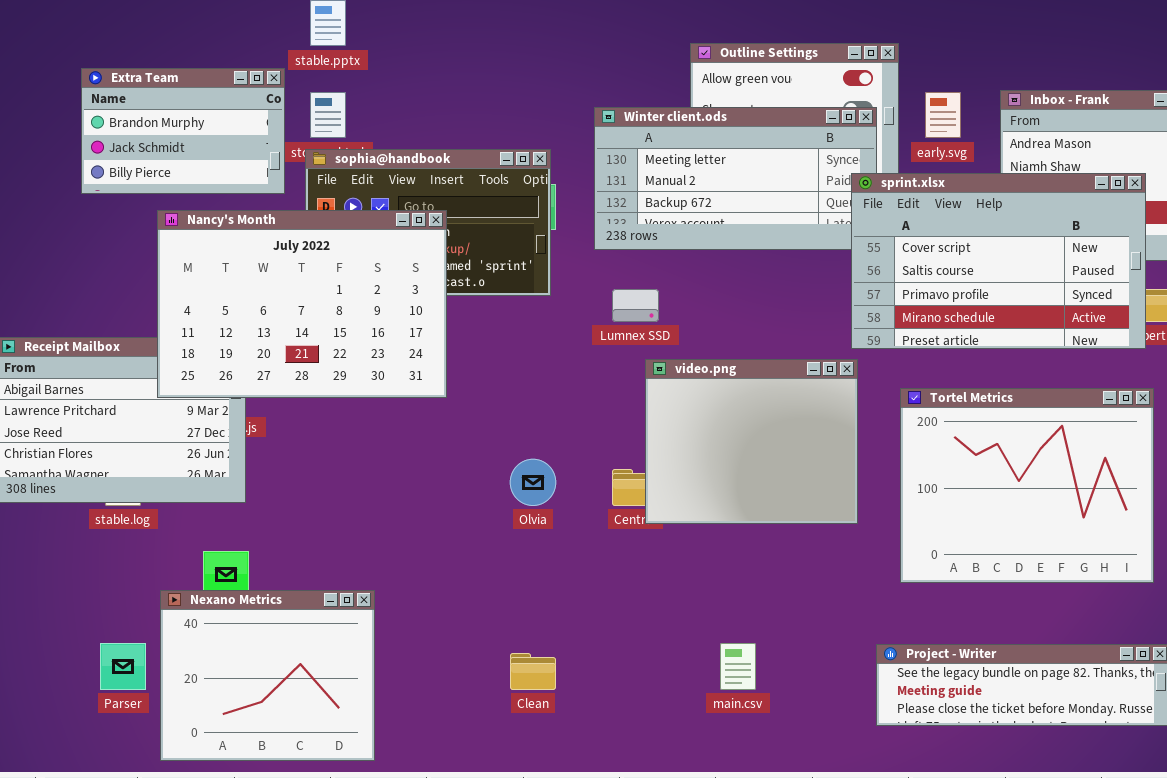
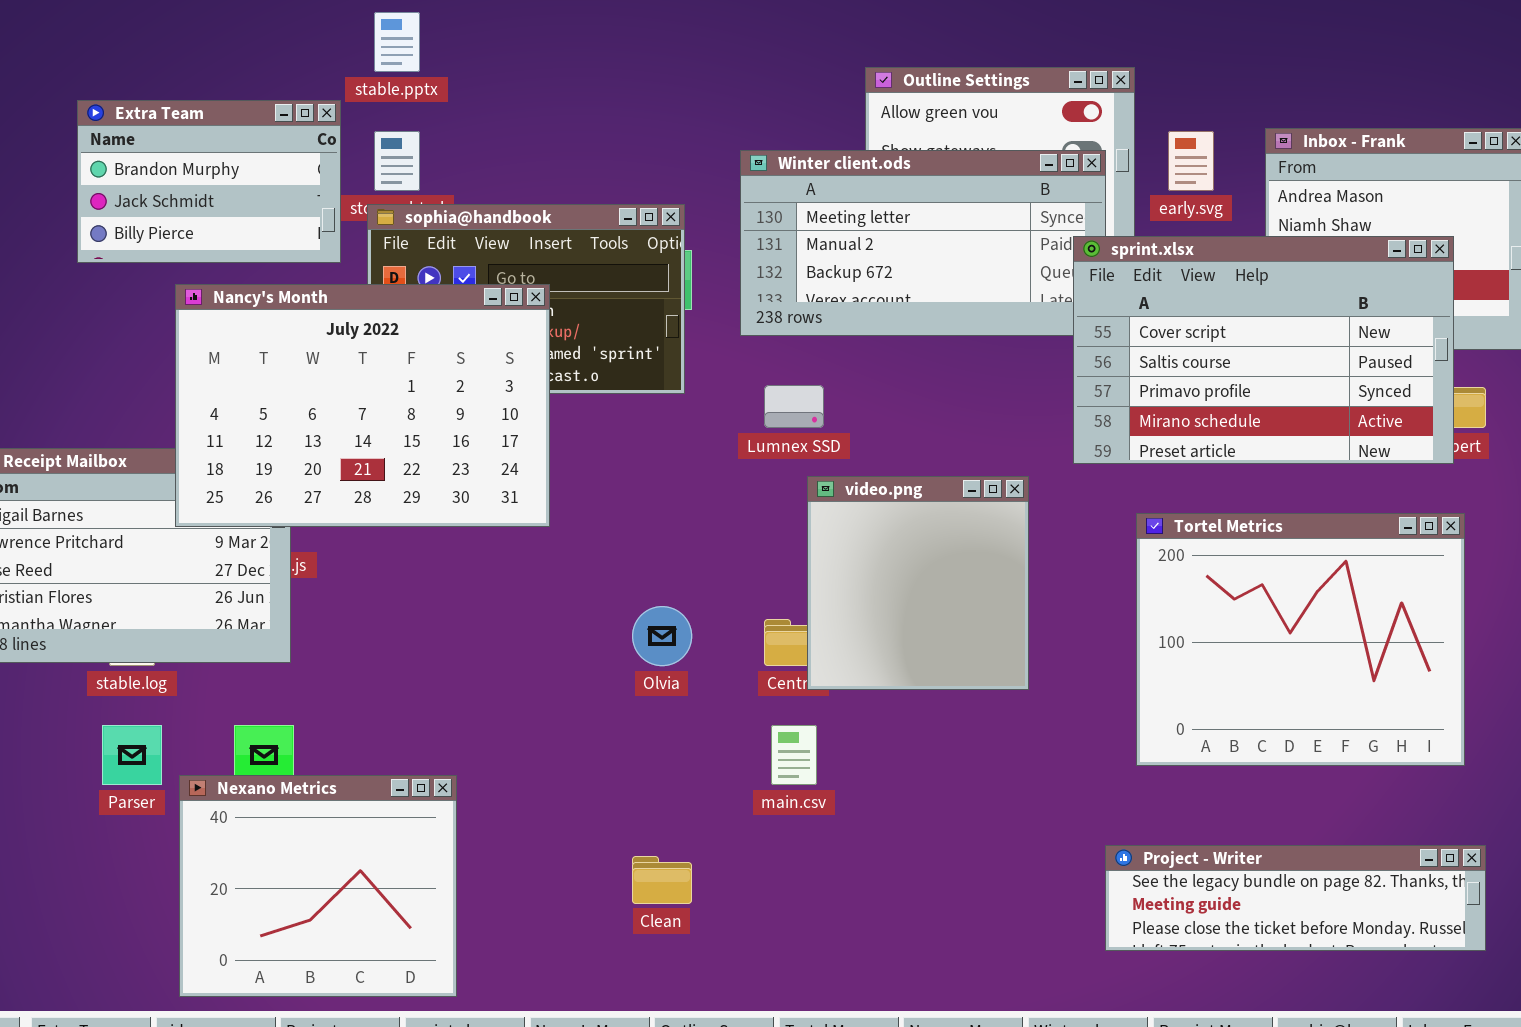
video.png: [645,359,858,524] -> [807,476,1029,690], resized
Parser: [100,643,146,690] -> [102,725,162,785], moved
main.csv: [720,643,756,690] -> [771,725,817,785], moved

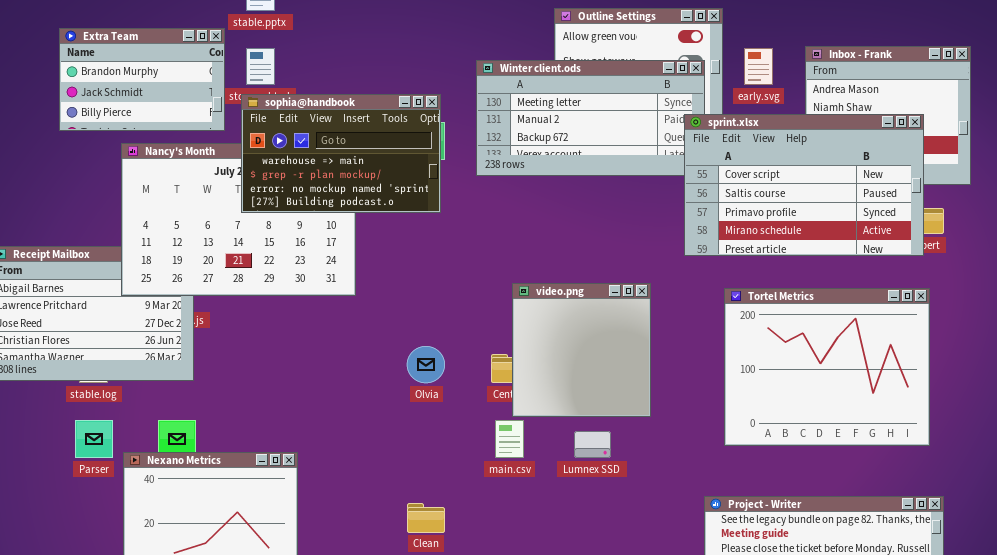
sophia@handbook: [367,204,685,394] -> [241,94,441,213], raised
Lumnex SSD: [764,385,824,428] -> [574,431,611,458], moved
video.png: [807,476,1029,690] -> [512,283,651,417], moved

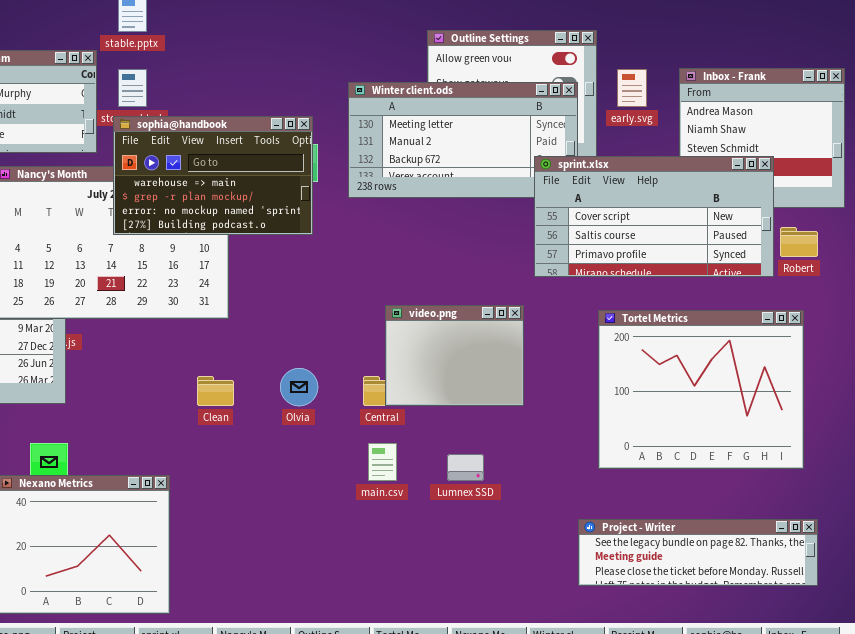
sprint.xlsx: [684,114,924,256] -> [534,156,774,277], moved, resized
video.png: [512,283,651,417] -> [385,305,524,406], resized
Clean: [407,503,445,533] -> [197,376,234,406], moved

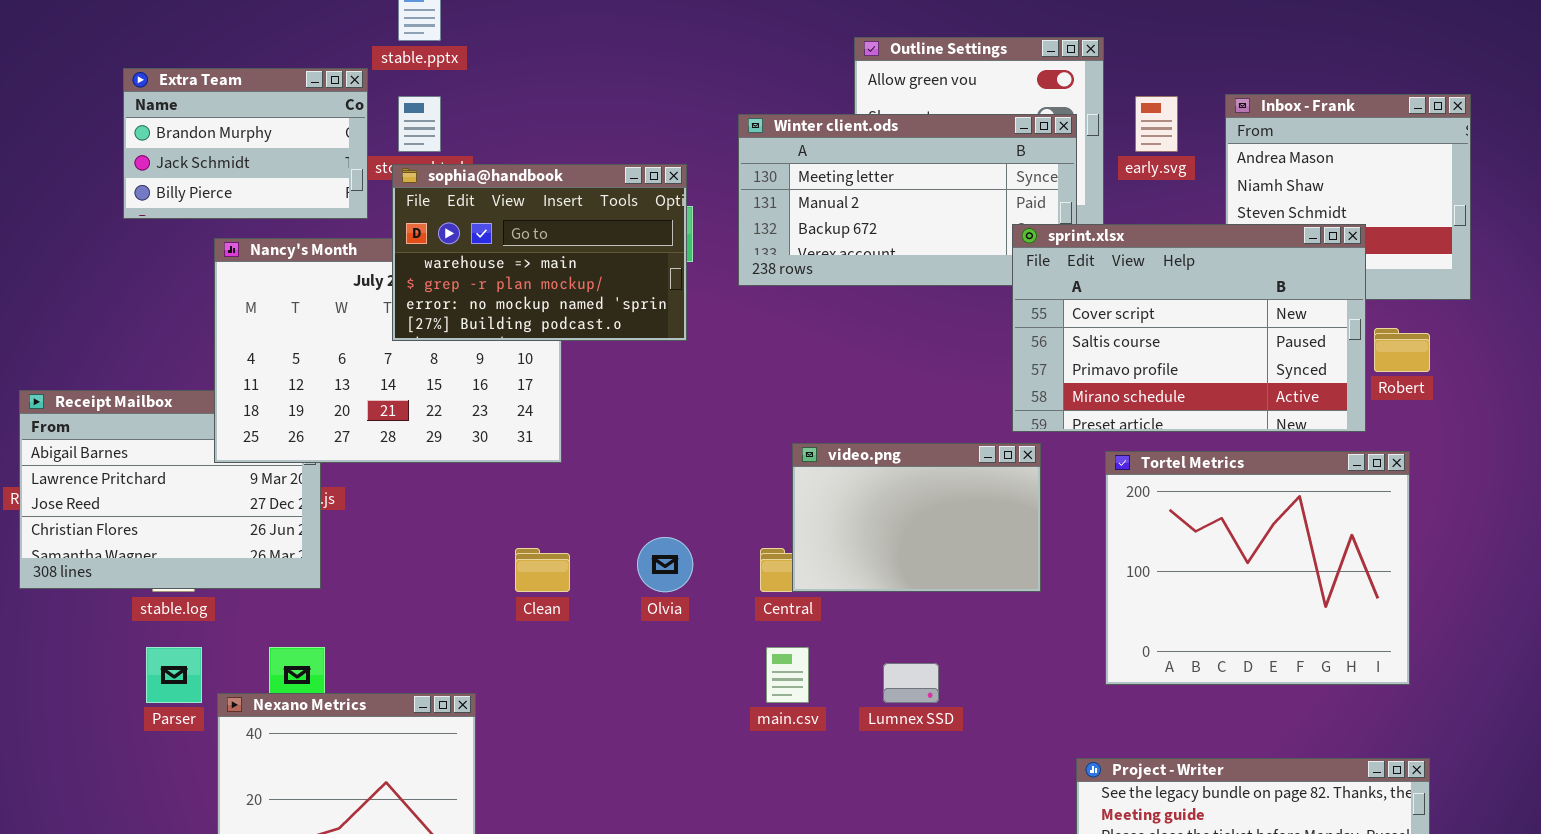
sprint.xlsx: [534,156,774,277] -> [1012,224,1366,432], resized
video.png: [385,305,524,406] -> [792,443,1041,592], resized

